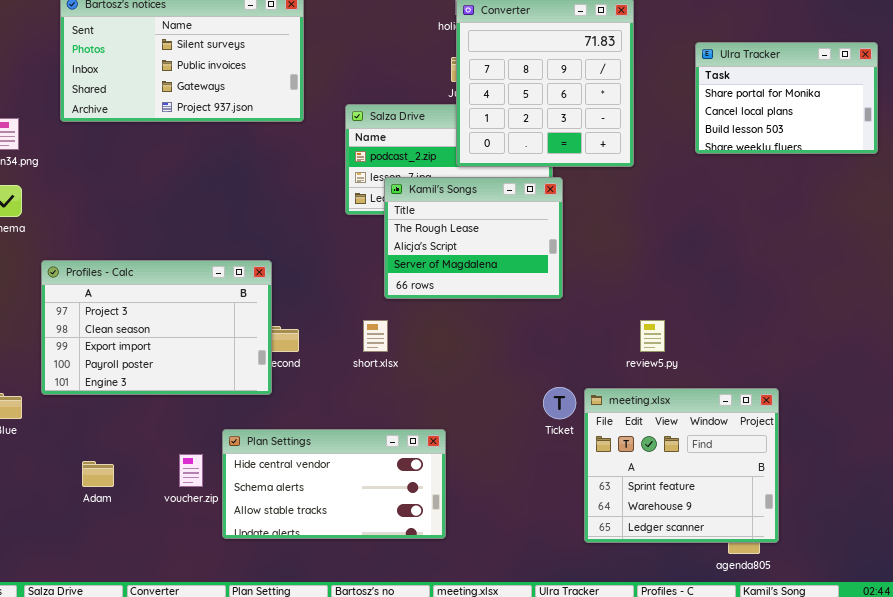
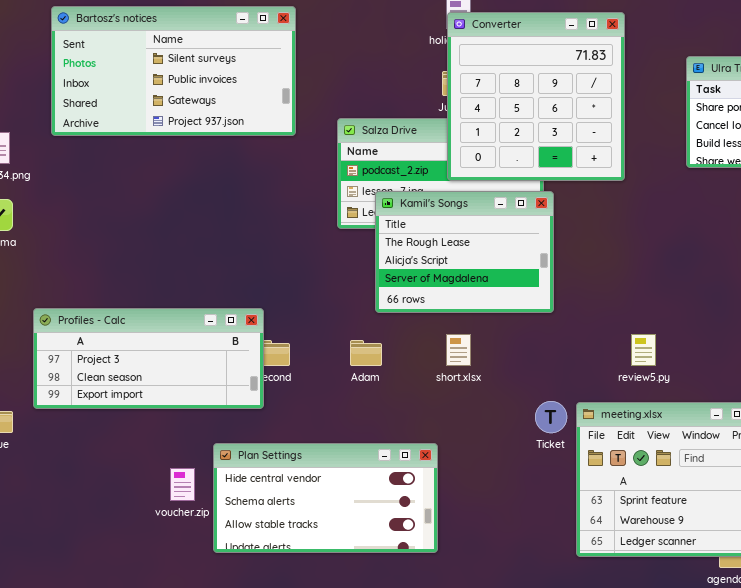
Profiles - Calc: [41,260,272,395] -> [33,308,264,409], resized
short.xlsx: [363,320,388,352] -> [446,334,471,366], moved
Adam: [82,461,114,487] -> [350,340,382,366], moved

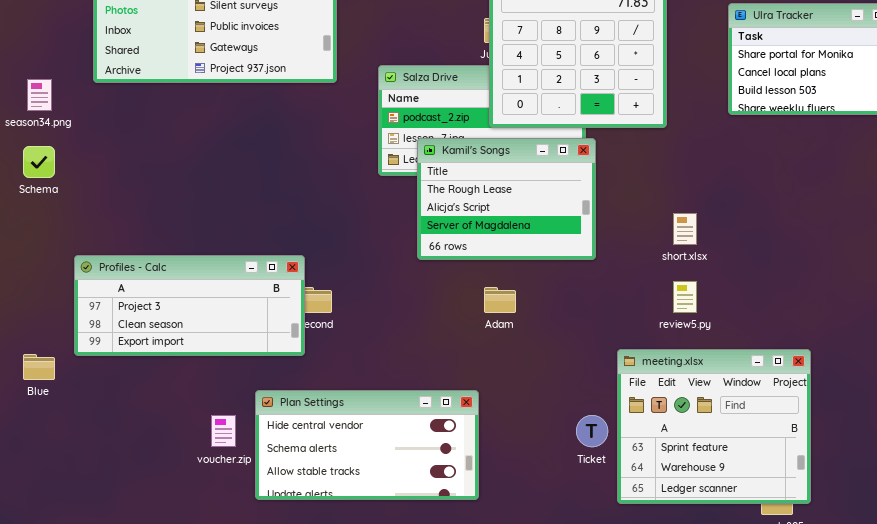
short.xlsx: [446,334,471,366] -> [673,213,697,245], moved
Adam: [350,340,382,366] -> [484,287,516,313], moved
Ticket: [535,401,567,433] -> [576,415,608,447], moved

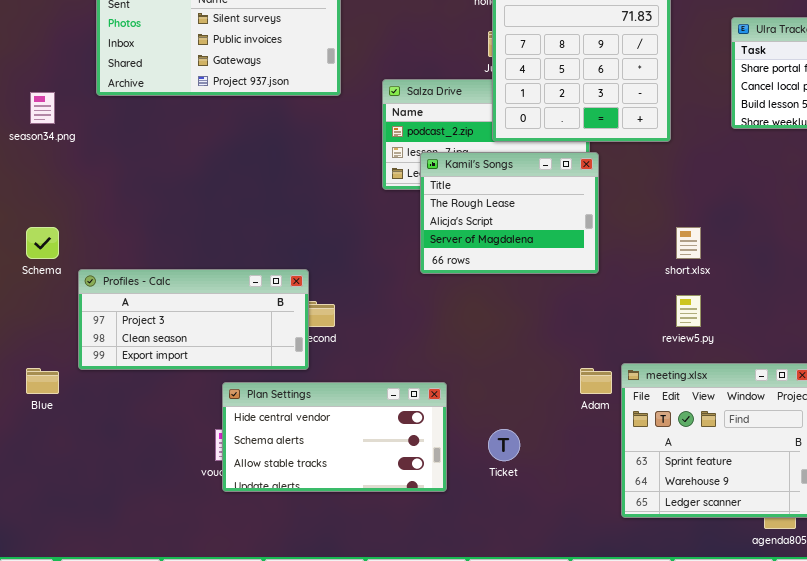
Schema: [23,146,55,178] -> [26,227,59,259], moved
Adam: [484,287,516,313] -> [580,368,612,394], moved
Plan Settings: [255,390,479,500] -> [222,382,447,492], moved
Ticket: [576,415,608,447] -> [488,429,520,461], moved

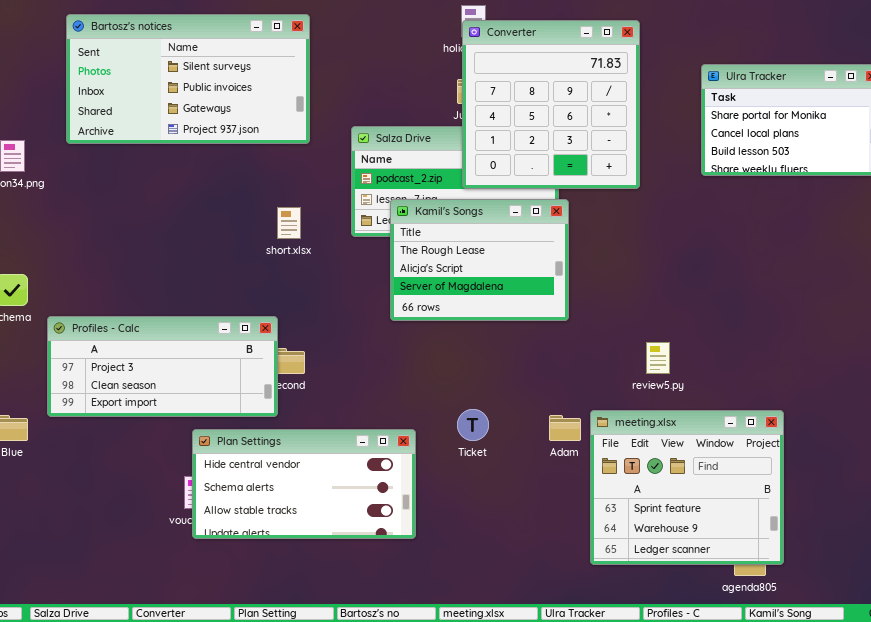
short.xlsx: [676,227,701,259] -> [277,207,301,239], moved
Ticket: [488,429,520,461] -> [457,409,489,441], moved

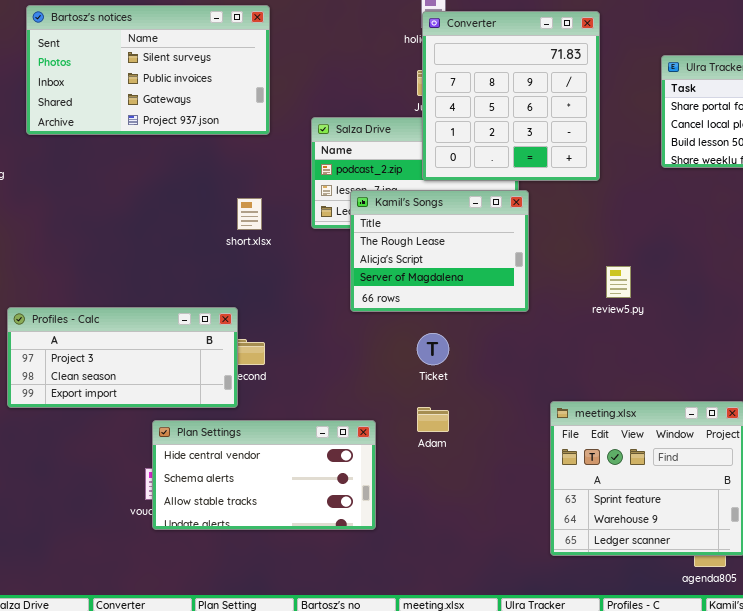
review5.py: [646,342,670,374] -> [606,266,631,298], moved
Ticket: [457,409,489,441] -> [417,333,449,365], moved
Adam: [549,415,581,441] -> [417,407,449,432], moved

